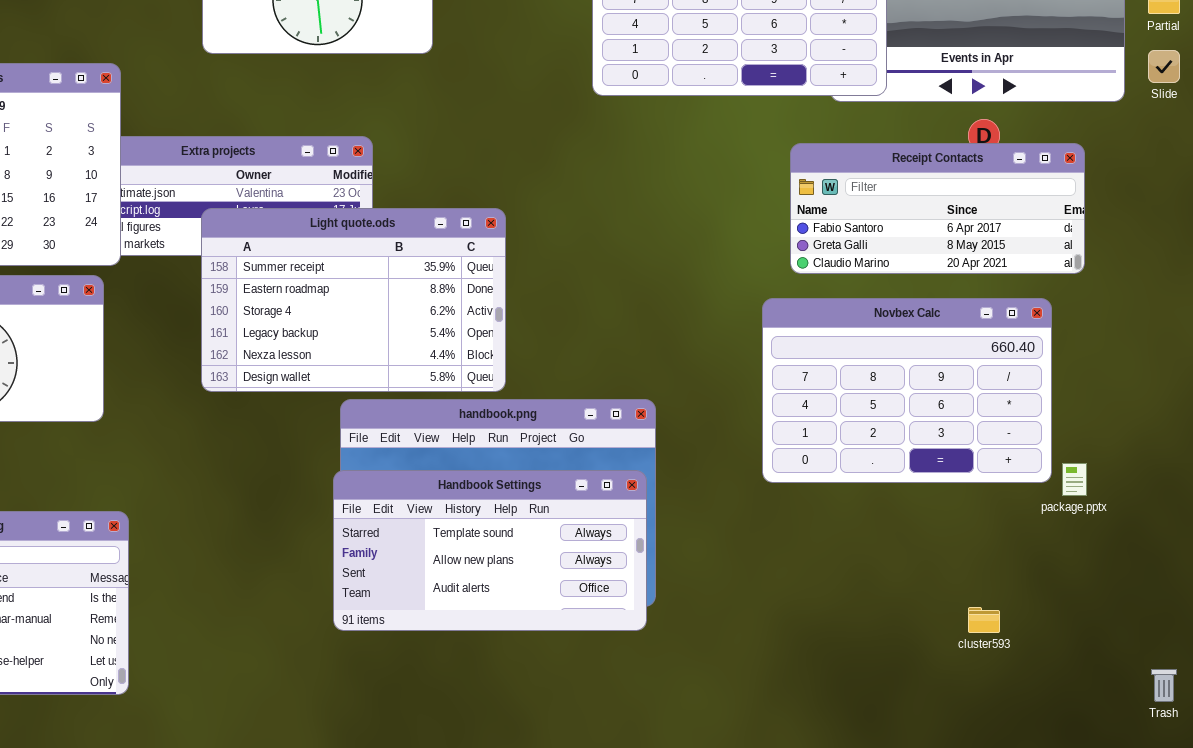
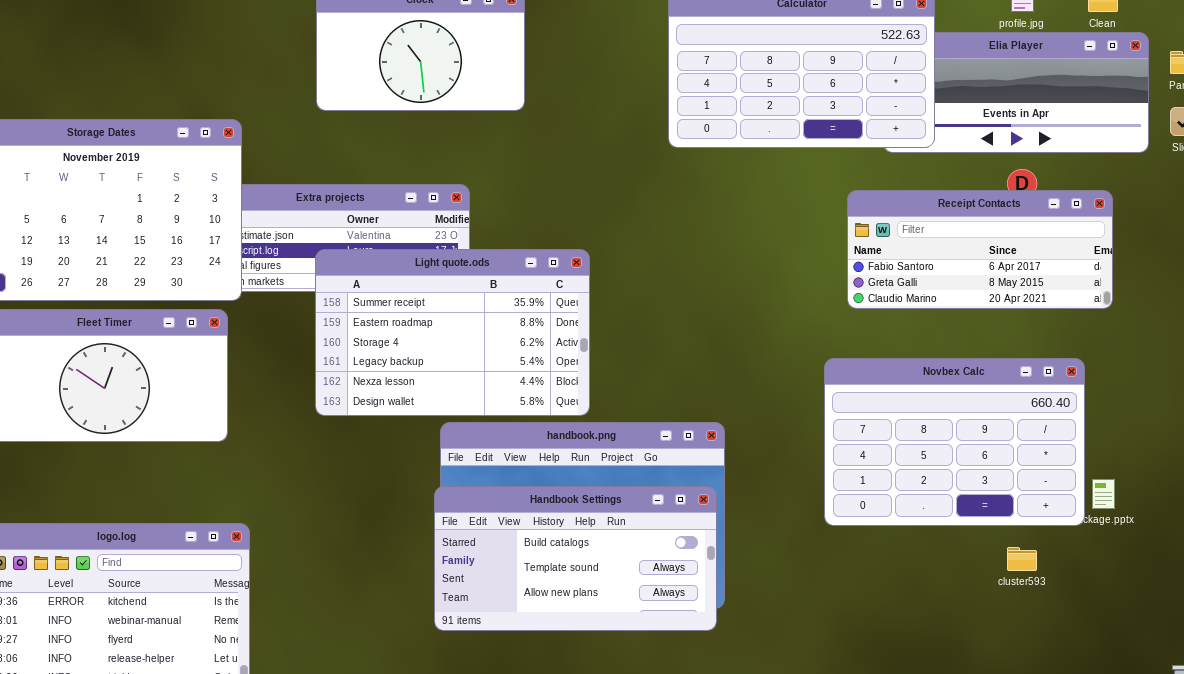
Novbex Calc: [762,298,1052,483] -> [824,358,1085,526], moved
Handbook Settings: [333,470,647,631] -> [434,486,717,631], scrolled up 1 row
cluster593: [968,607,1000,633] -> [1007,547,1037,571], moved

